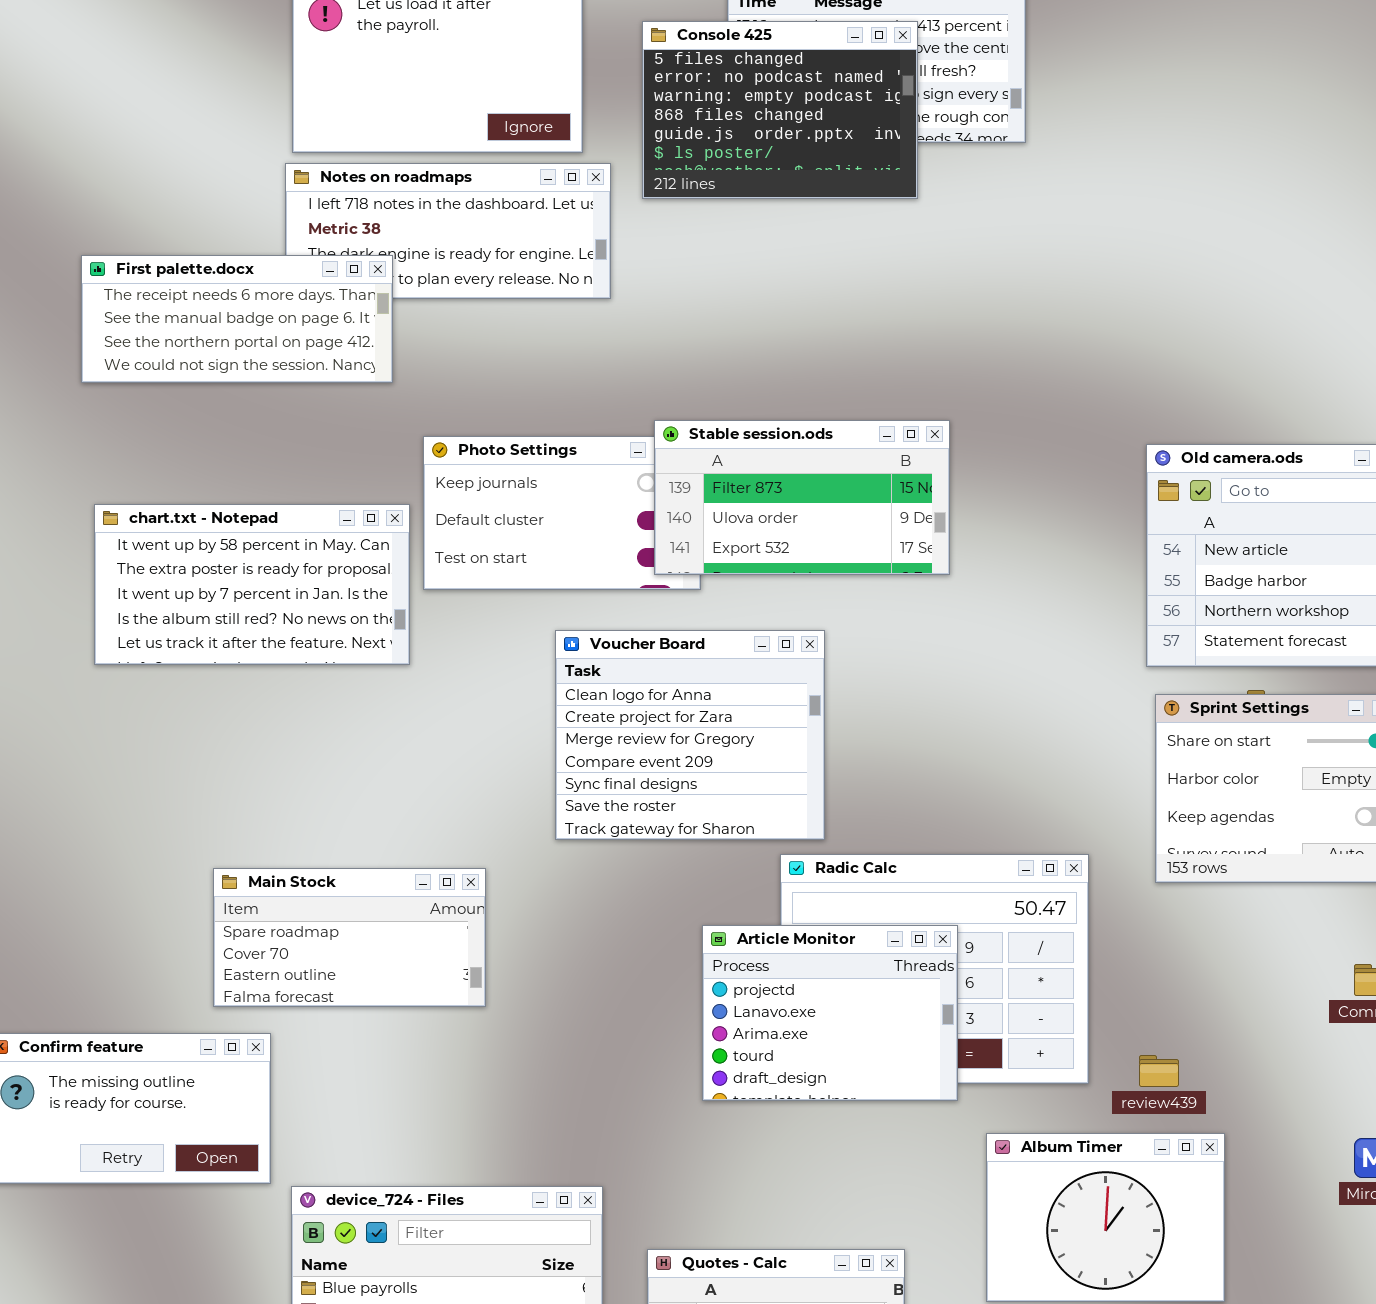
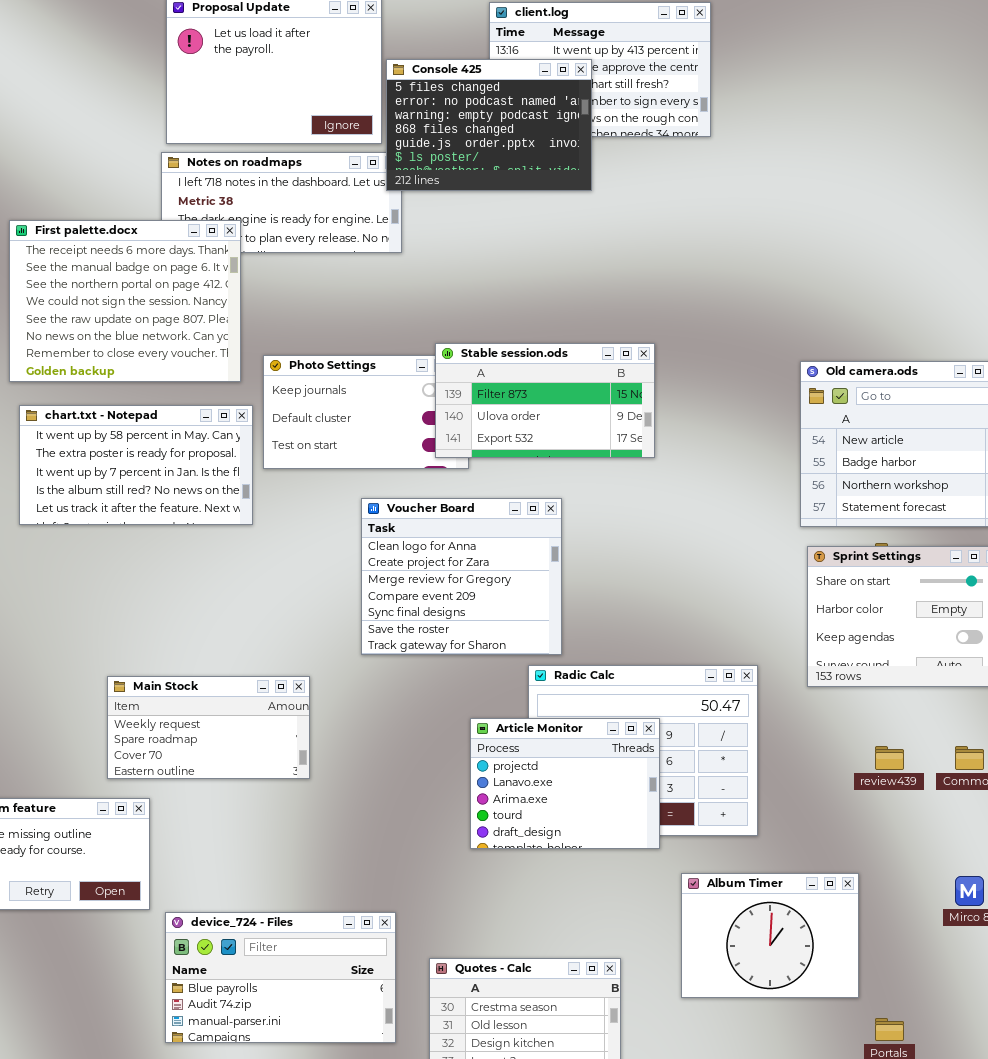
Console 425: [642,21,918,199] -> [386,59,592,191], moved
First palette.docx: [81,255,393,383] -> [9,220,241,382], resized
Main Stock: [213,868,486,1007] -> [107,676,310,779], scrolled up 1 row
review439: [1139,1055,1179,1087] -> [875,746,904,770], moved

